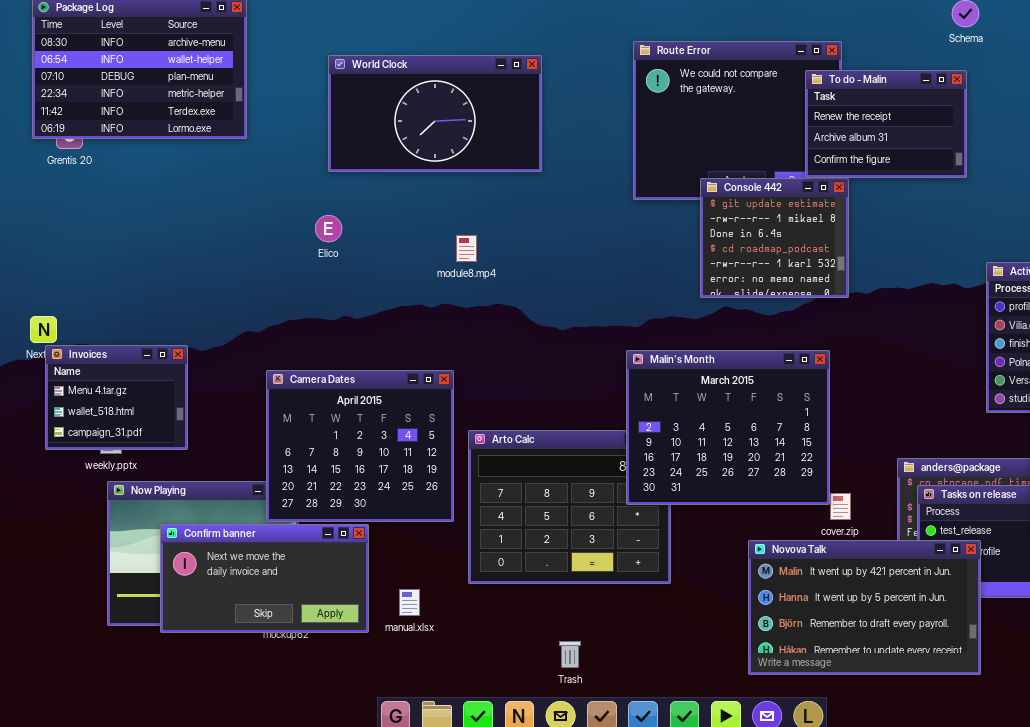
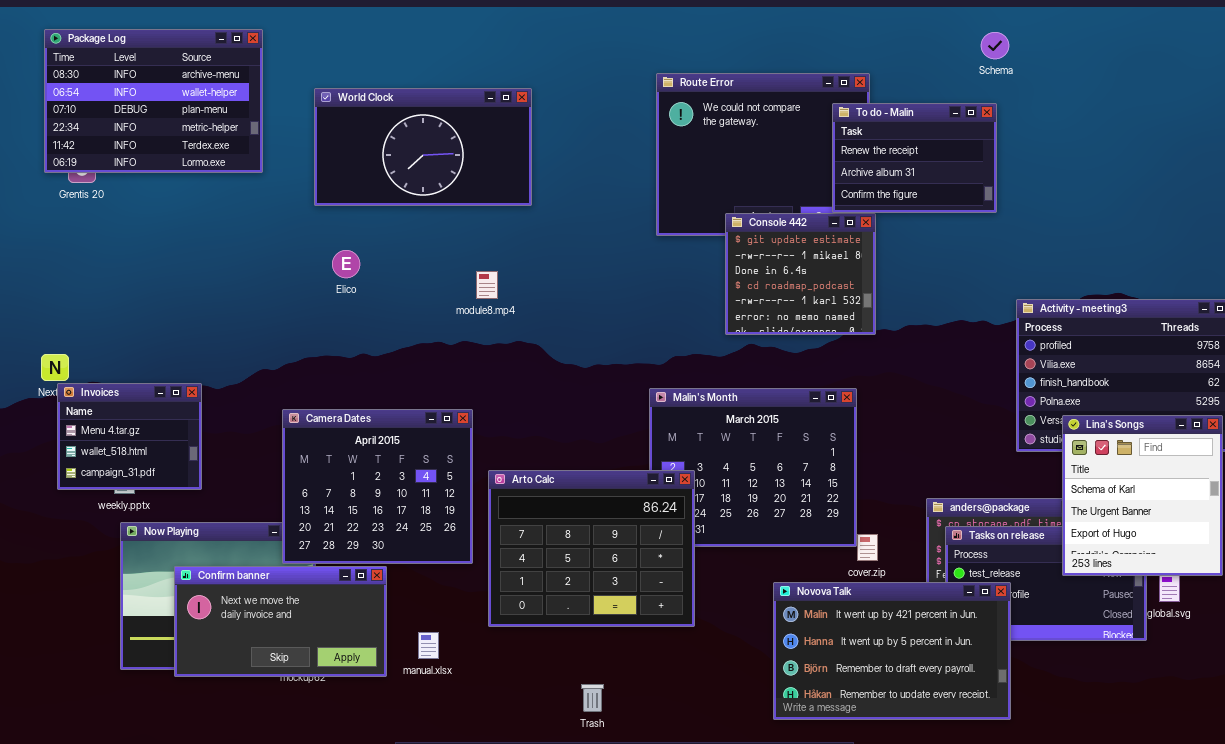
World Clock: [328,55,542,172] -> [314,88,532,206], moved
Arto Calc: [468,430,671,584] -> [488,470,695,627], raised

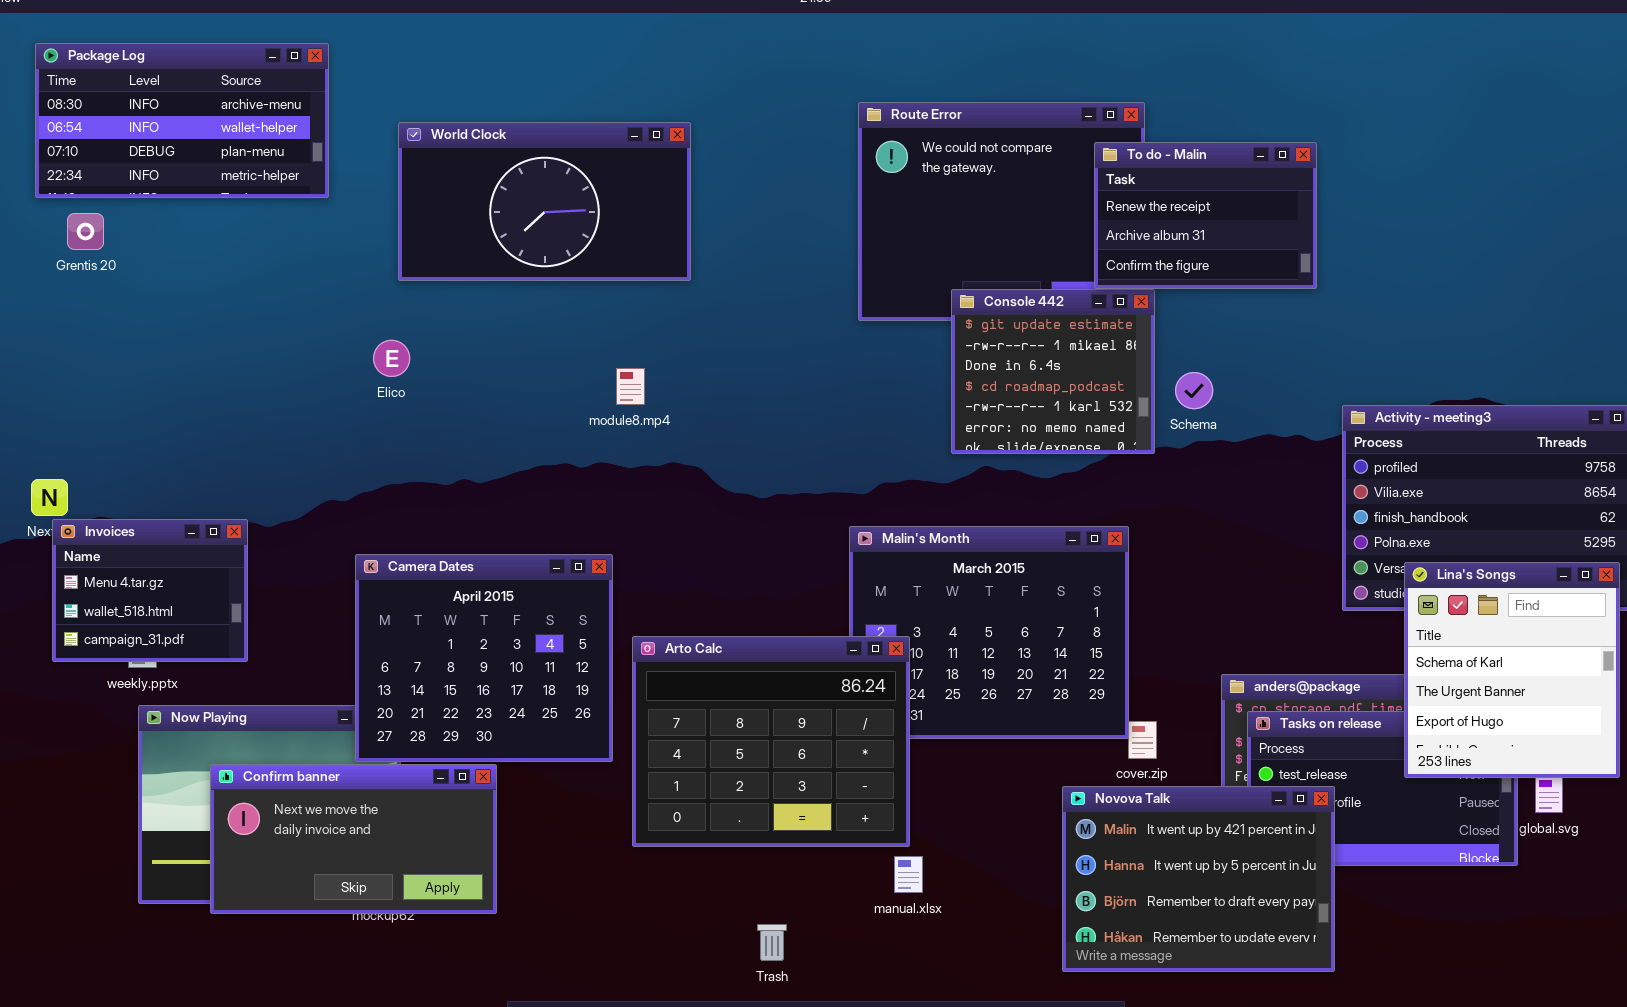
Package Log: [44,29,263,173] -> [35,43,329,198], resized
Schema: [981,32,1009,59] -> [1175,372,1213,409], moved
Elico: [332,250,360,278] -> [373,340,410,377], moved
Novova Talk: [773,582,1011,720] -> [1062,786,1335,972], resized
manual.xlsx: [418,632,439,659] -> [894,856,923,893], moved

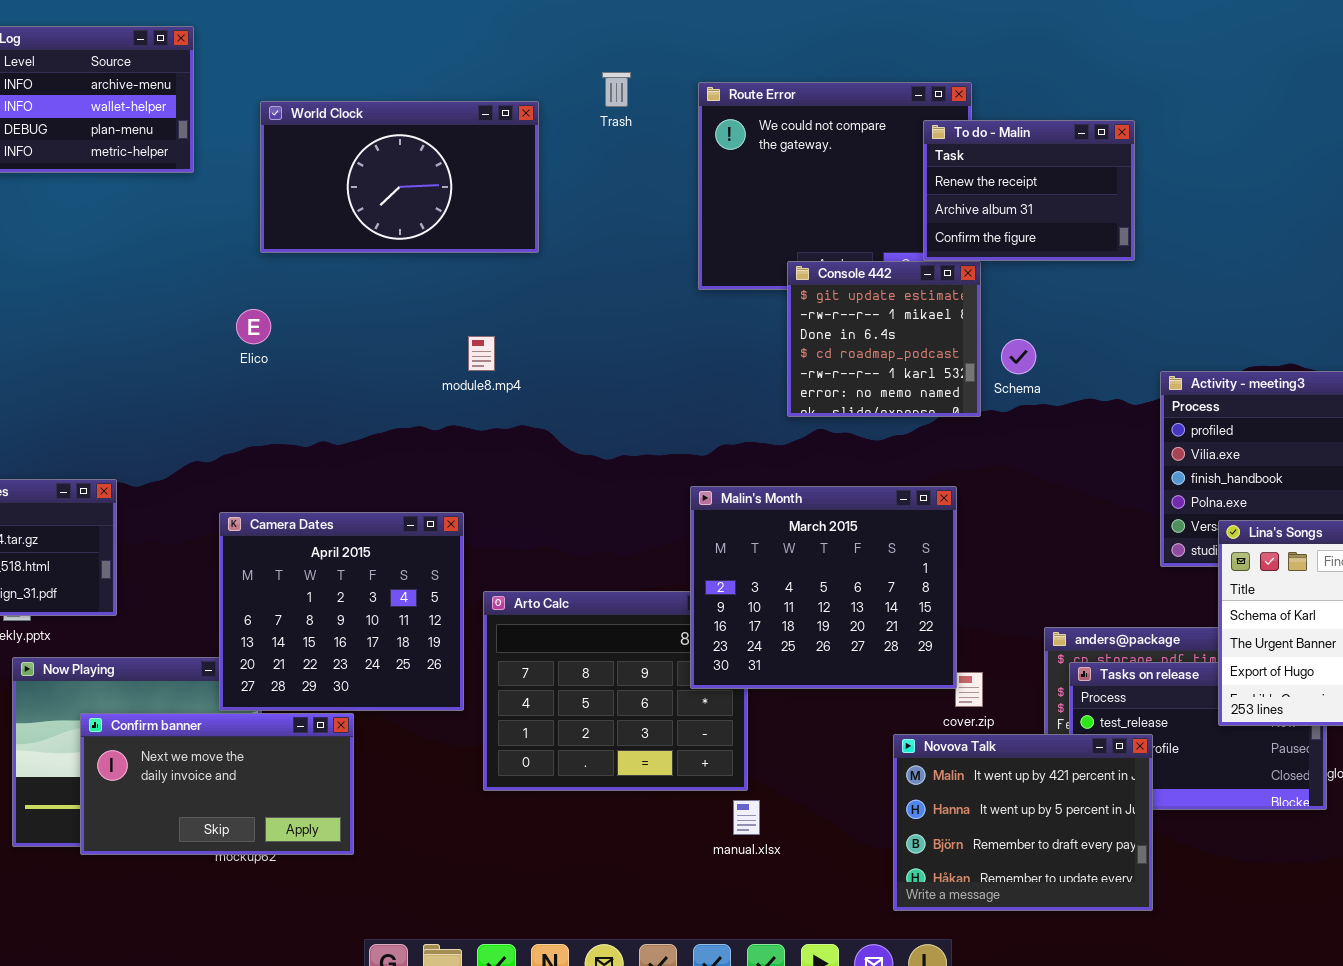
Malin's Month: [849,526,1129,739] -> [690,486,957,689], raised
Trash: [757,924,787,961] -> [602,72,631,107], moved

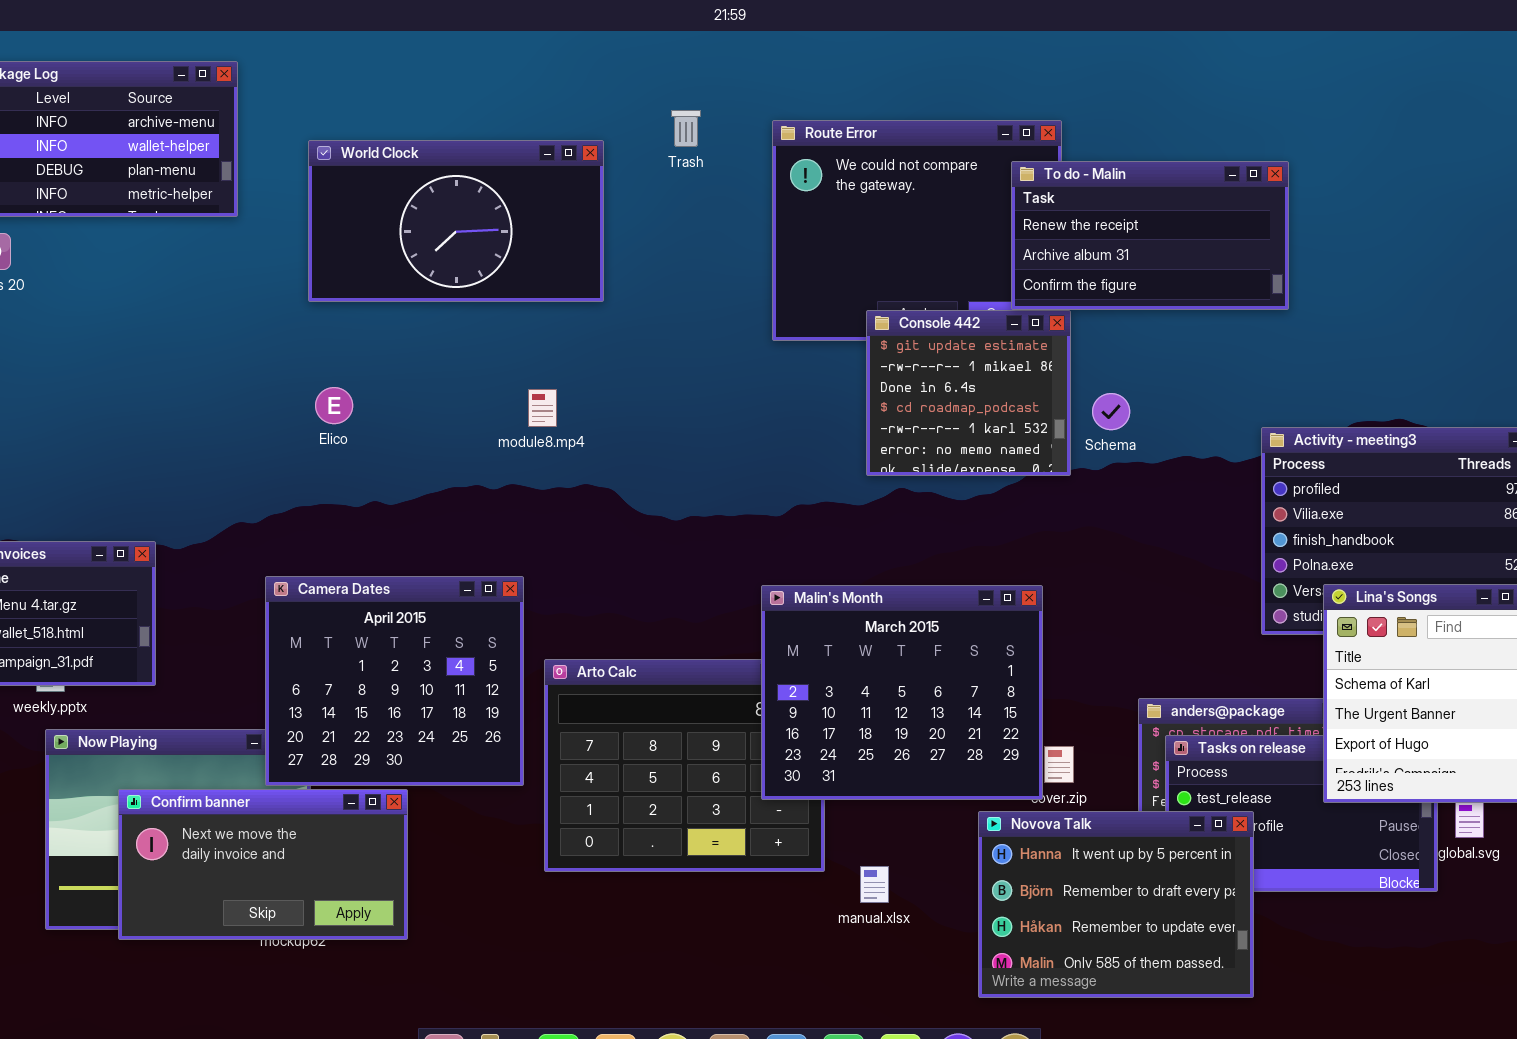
To do - Malin: [923,120,1135,261] -> [1011,161,1289,310], resized
Elico: [236,309,271,344] -> [315,387,353,424], moved
Malin's Month: [690,486,957,689] -> [761,585,1043,800], moved
Novova Talk: [893,734,1153,911] -> [978,811,1254,998], scrolled down 1 row
manual.xlsx: [733,800,760,835] -> [860,866,889,903], moved

